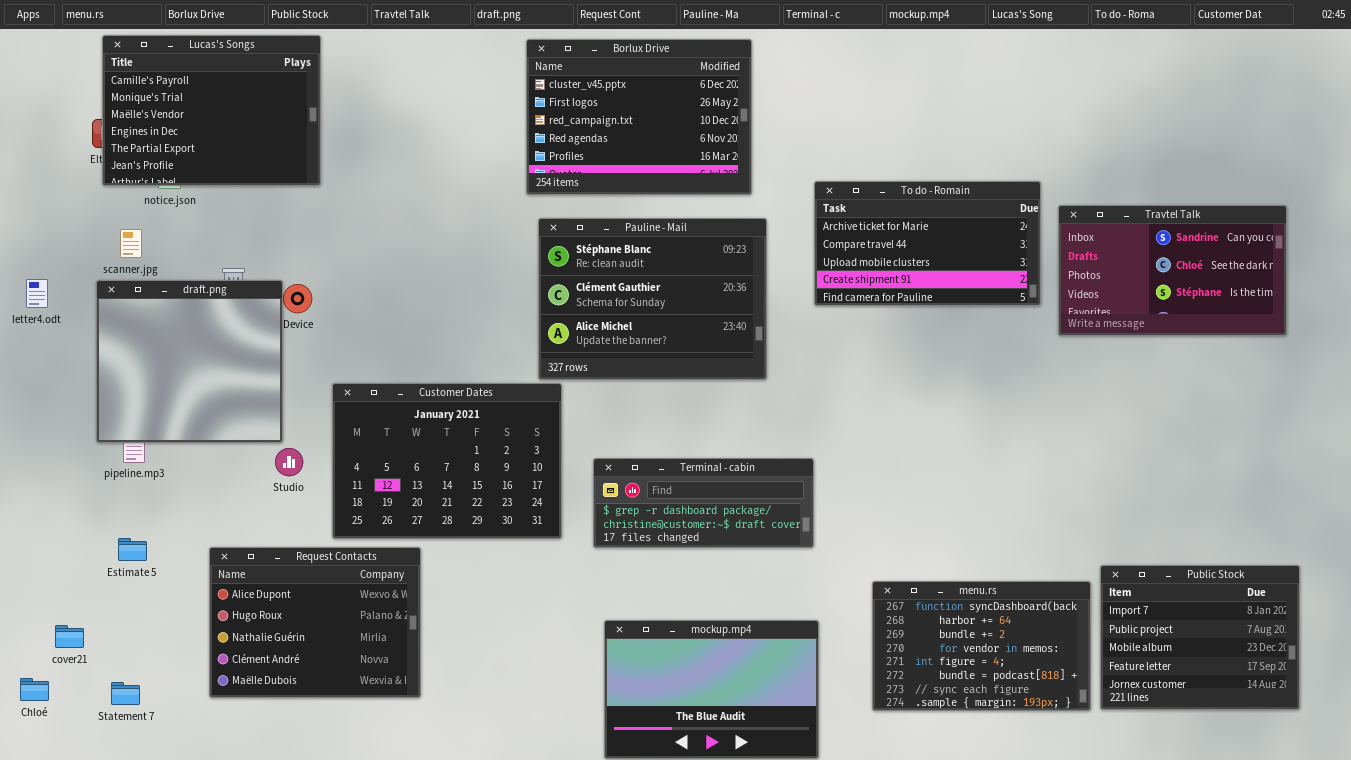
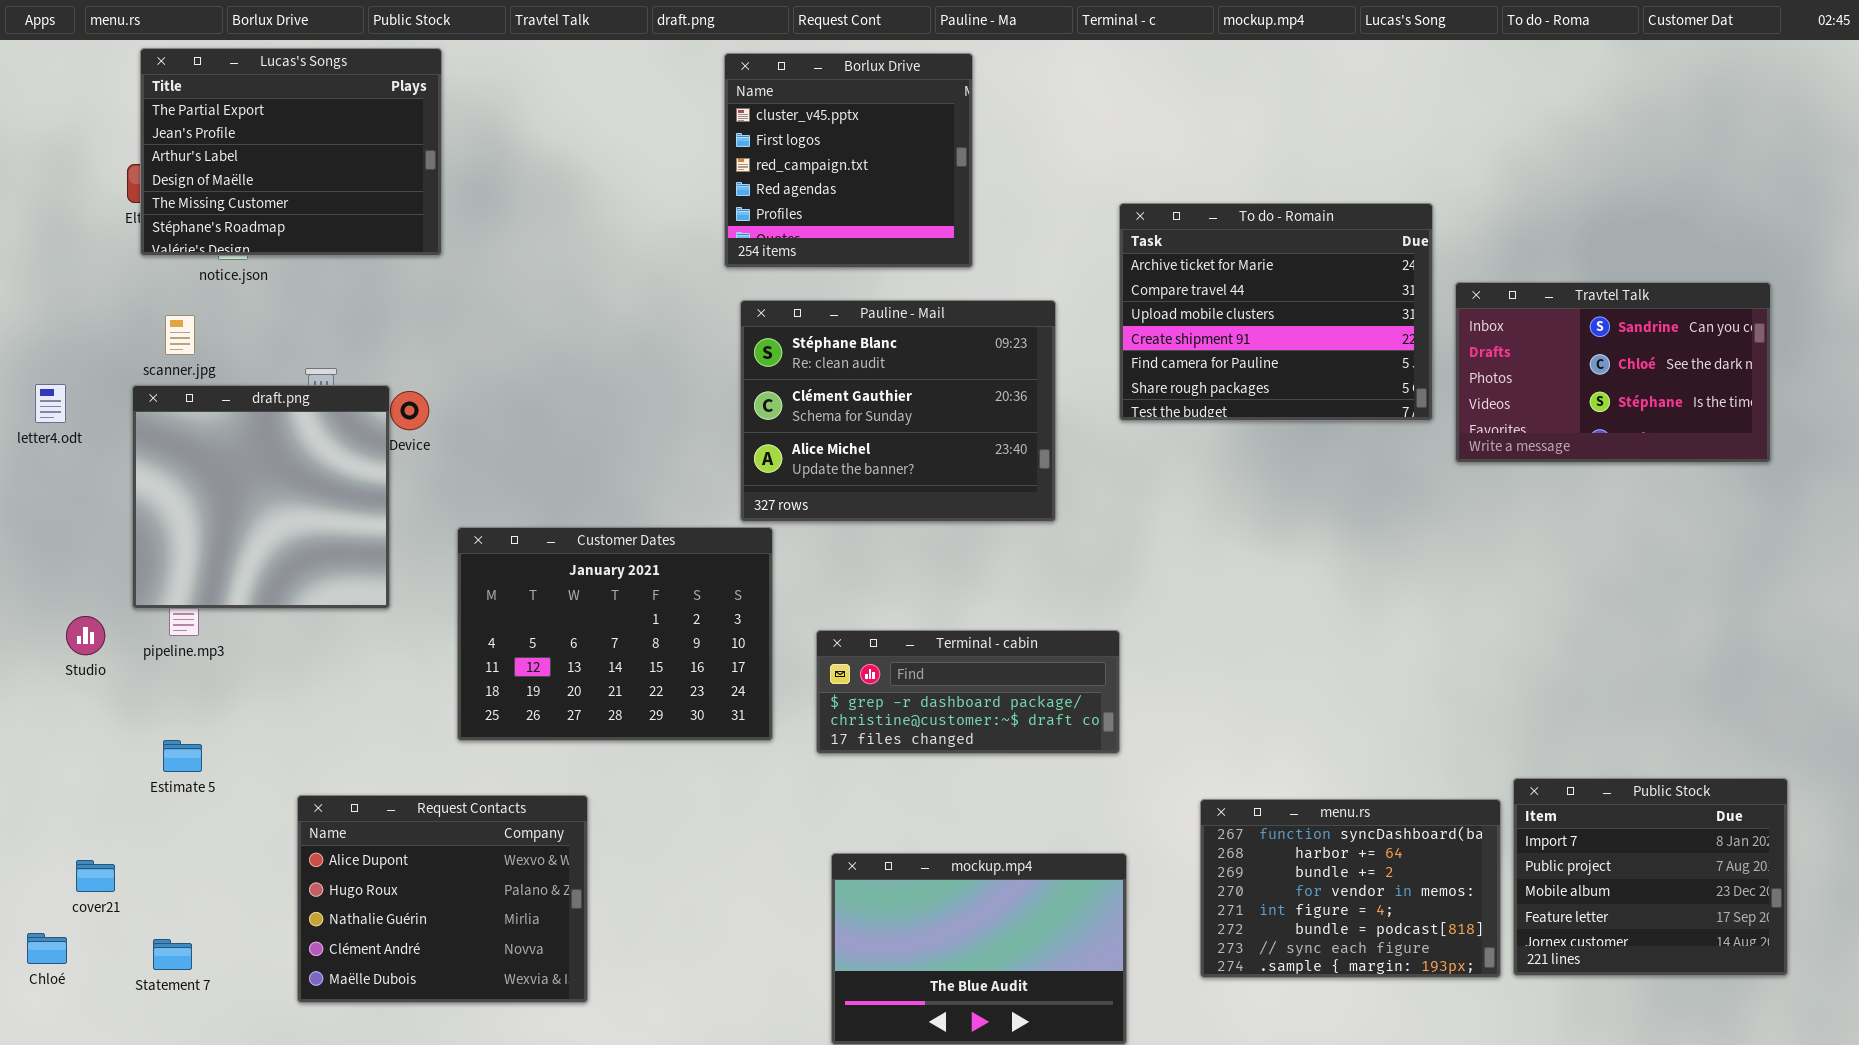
Lucas's Songs: [102,35,321,186] -> [140,48,442,256], scrolled down 4 rows
Borlux Drive: [526,39,752,195] -> [724,53,973,268], resized
To do - Romain: [814,181,1041,306] -> [1119,203,1433,421], resized
Studio: [275,448,303,476] -> [66,616,105,655], moved
Request Contacts: [209,547,421,698] -> [297,795,588,1003], moved

